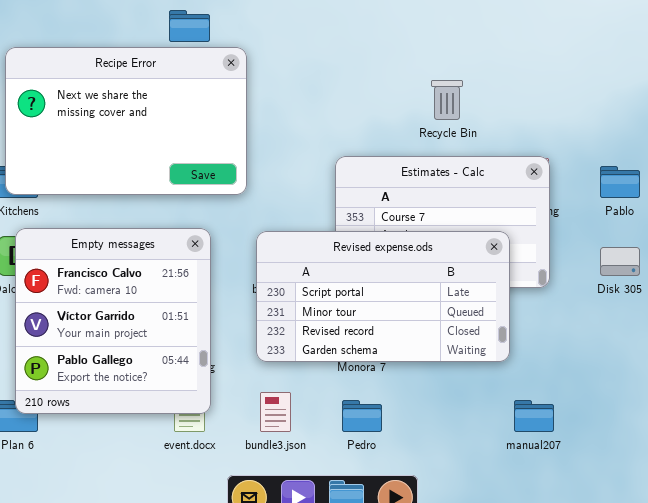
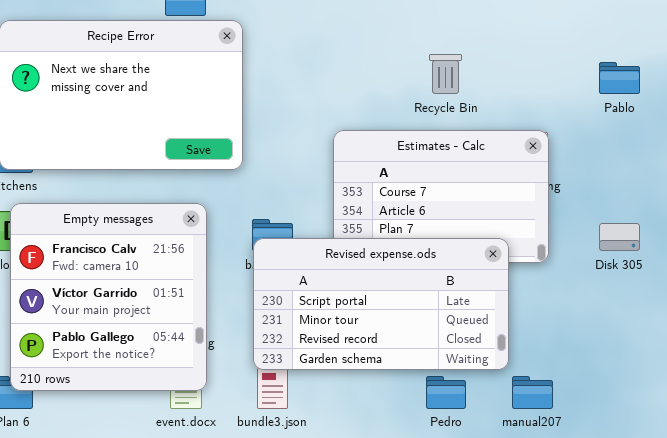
Pablo: [600,166,640,198] -> [599,62,640,94], moved
Revised expense.ods: [256,231,510,362] -> [253,238,509,370], moved
Pedro: [342,400,382,432] -> [426,376,466,409], moved

